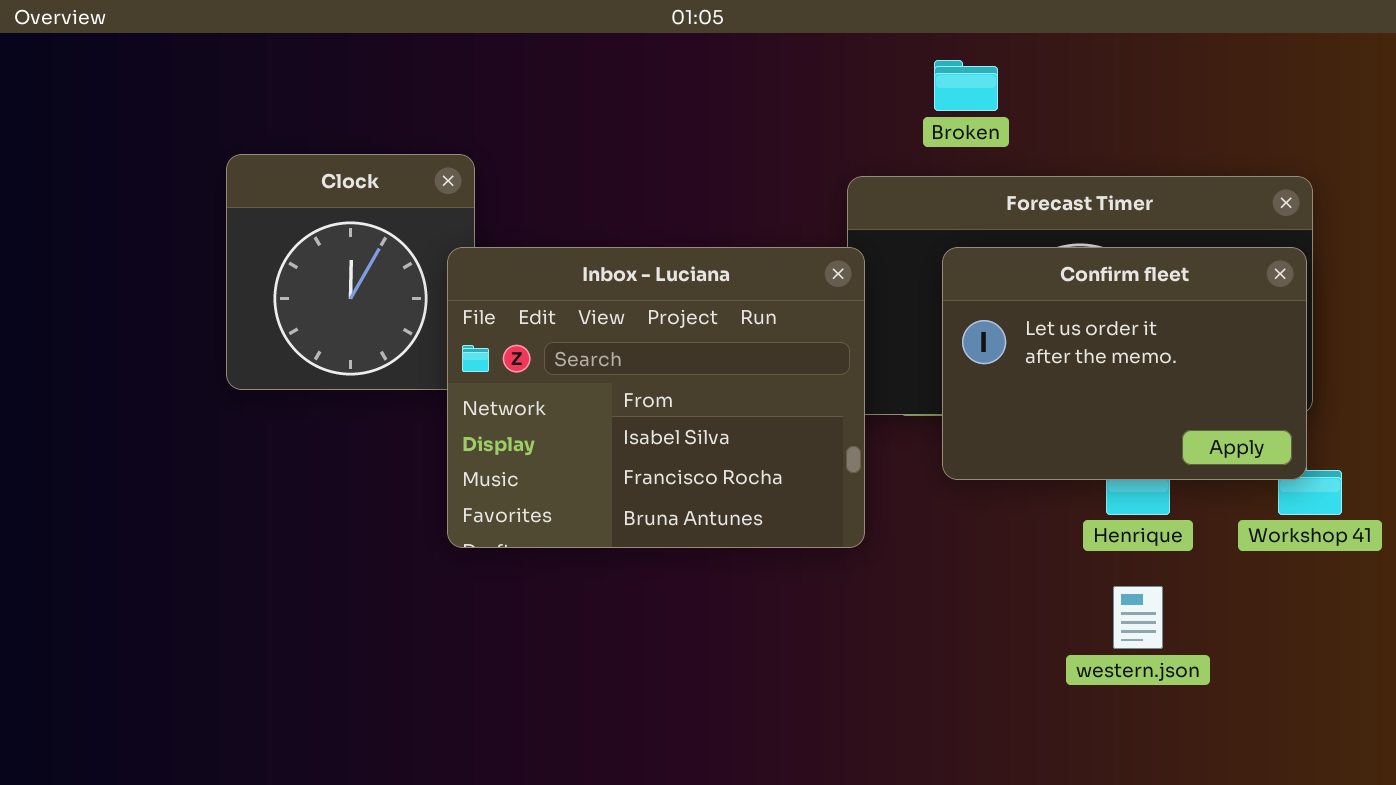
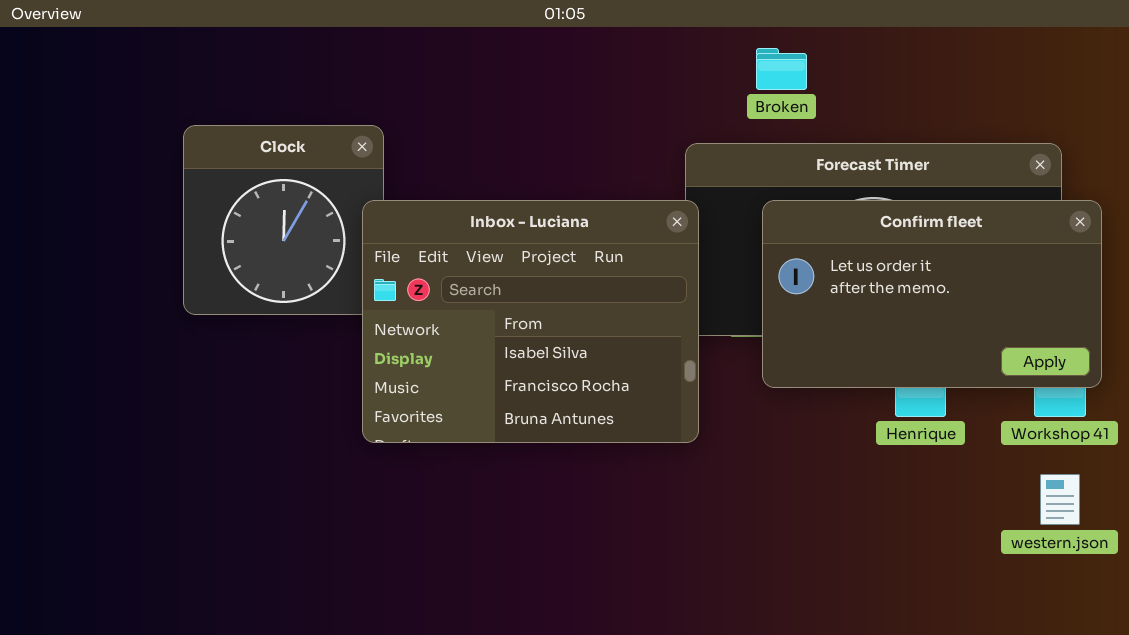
Confirm fleet: [942,247,1307,480] -> [762,200,1102,388], resized
western.json: [1113,586,1163,649] -> [1040,474,1080,525], moved

